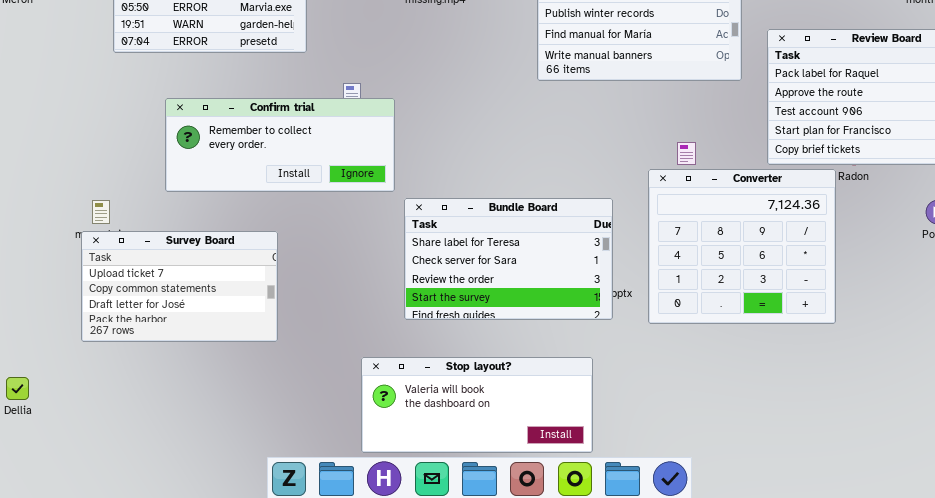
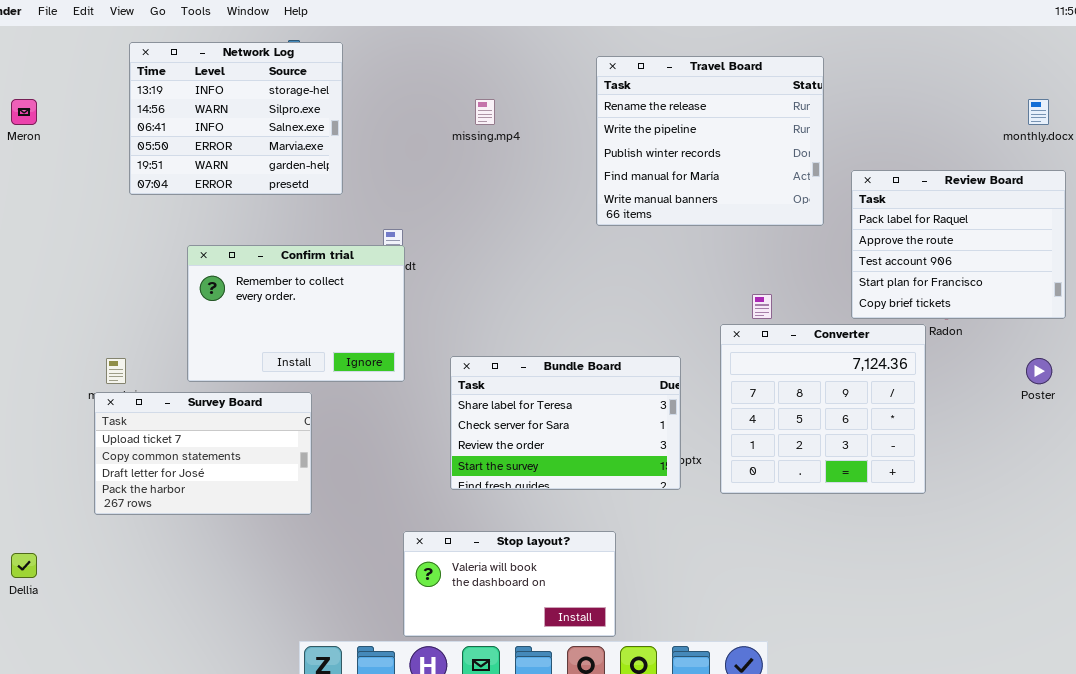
Confirm trial: [165,98,395,192] -> [187,245,405,382], resized
Stop layout?: [361,357,593,453] -> [403,531,616,637], resized

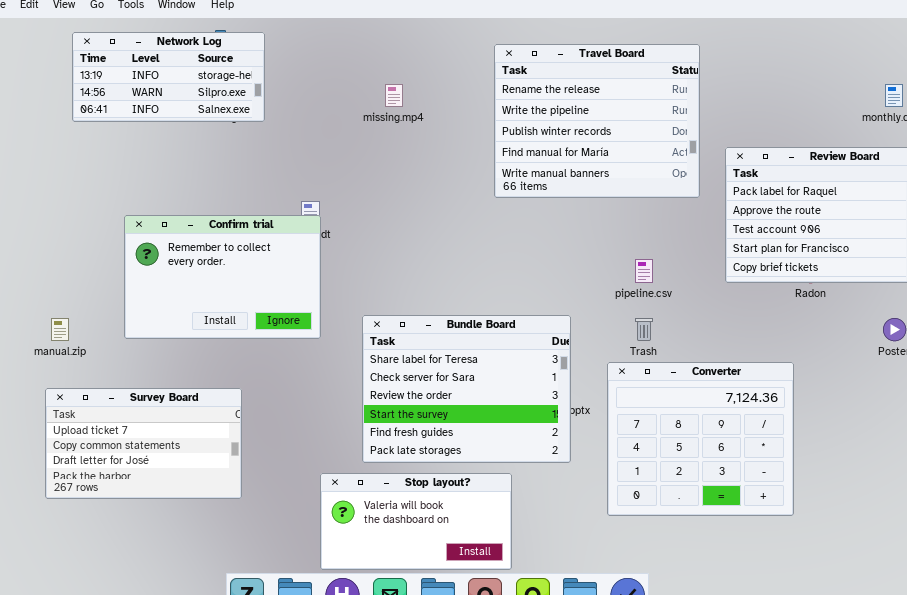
Network Log: [129,42,343,195] -> [72,32,265,122], resized
Converter: [720,324,926,494] -> [607,362,794,516], moved
Bundle Board: [450,356,681,490] -> [362,315,571,463], resized
Survey Board: [94,392,312,515] -> [45,388,242,499], moved

